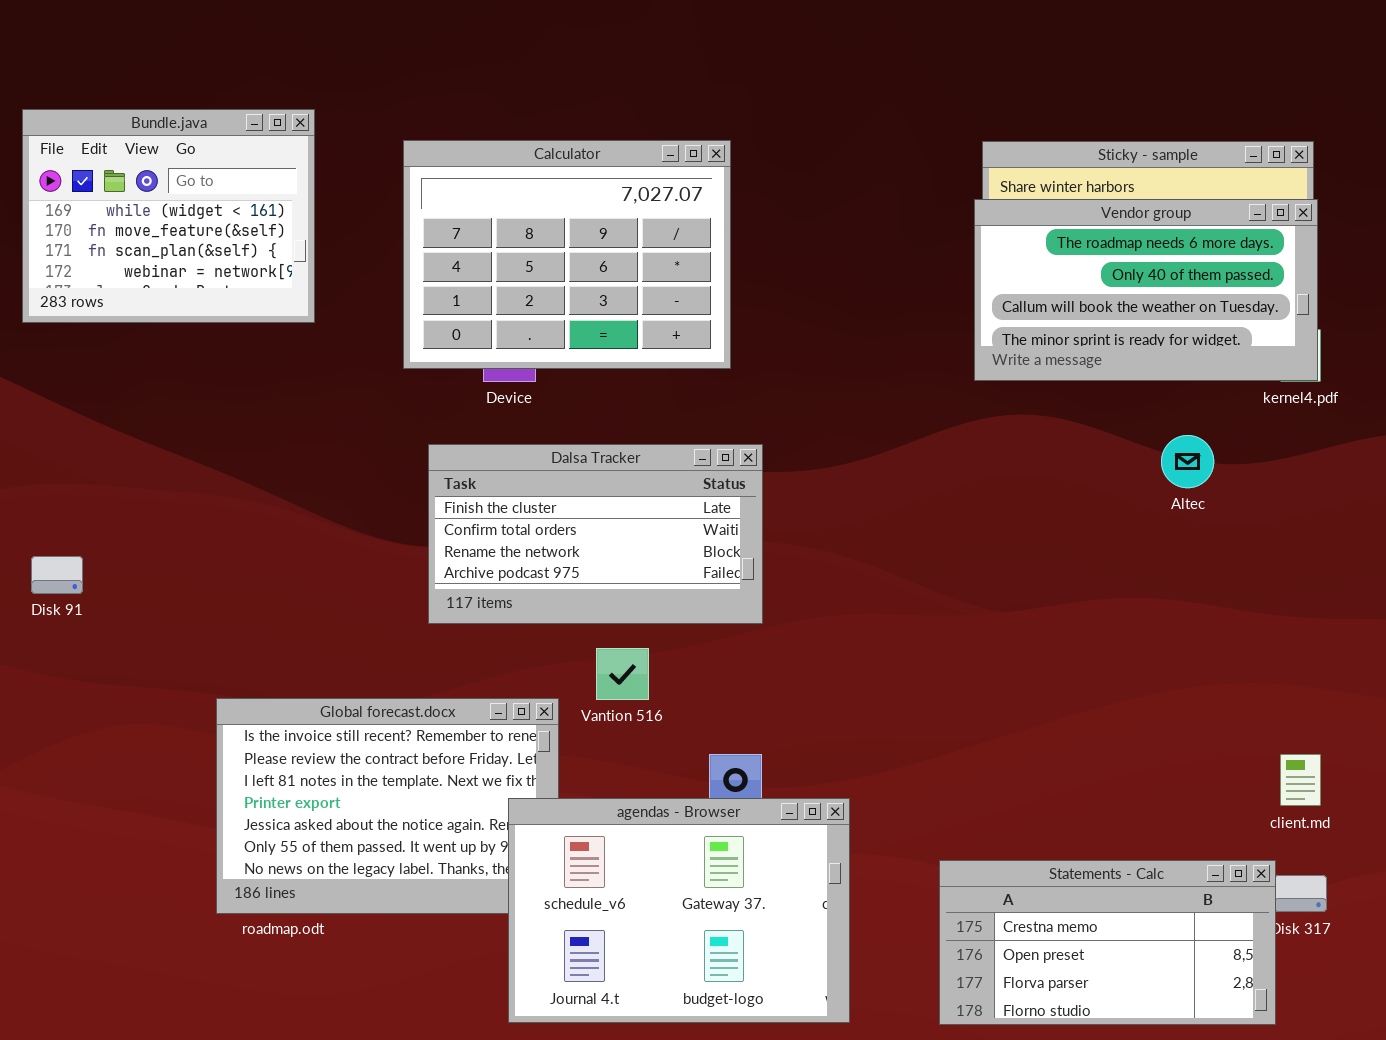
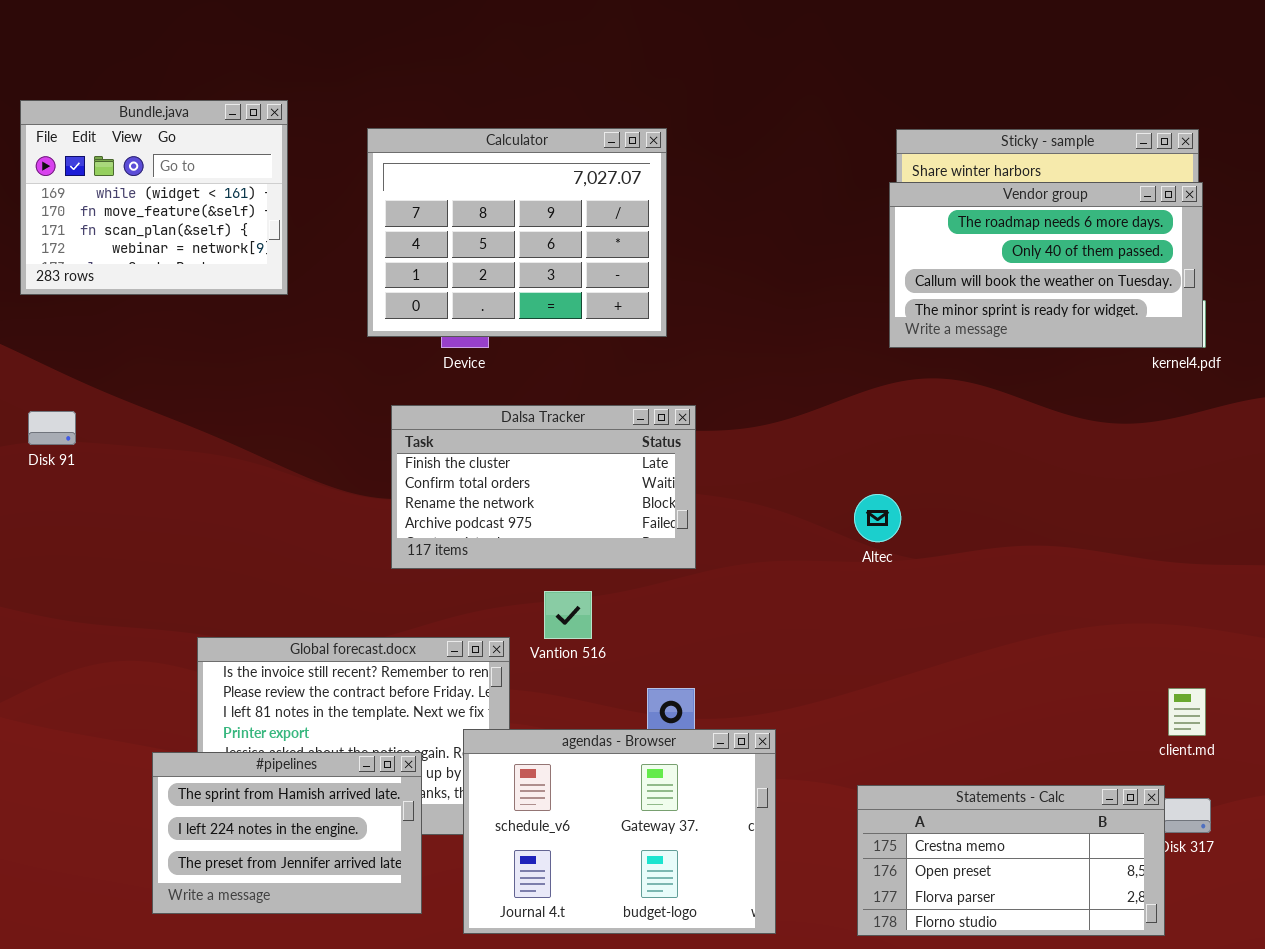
Altec: [1161,435,1214,488] -> [854,494,901,542], moved
Disk 91: [31,556,83,594] -> [28,411,76,445], moved
#pipelines: none -> [152,752,422,914], opened

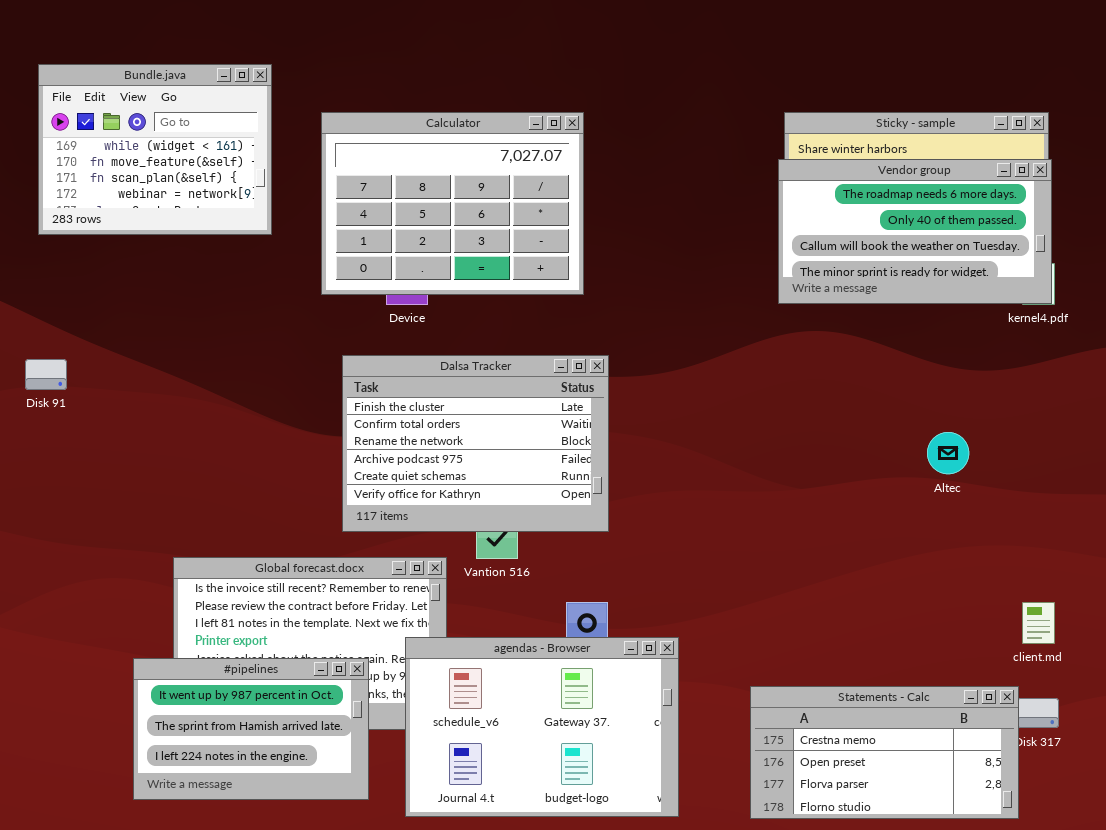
Bundle.java: [20,100,288,295] -> [38,64,272,235], moved
Dalsa Tracker: [391,405,696,569] -> [342,355,609,532], resized
Altec: [854,494,901,542] -> [927,432,969,474], moved
#pipelines: [152,752,422,914] -> [133,658,369,800], scrolled up 1 row

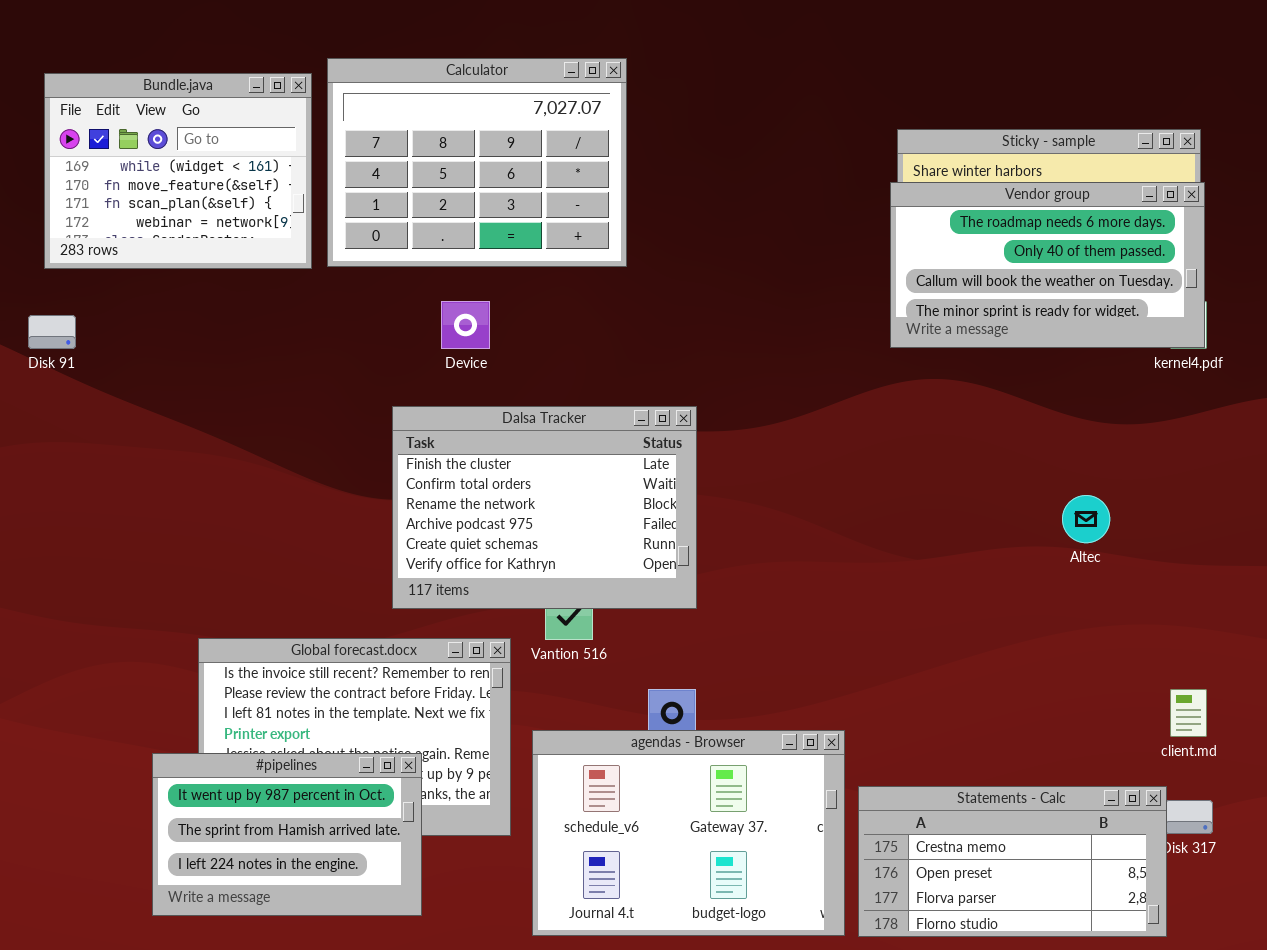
Calculator: [321,112,584,295] -> [327,58,627,267], moved
Disk 91: [25,359,67,390] -> [28,315,76,349], moved
agendas - Browser: [405,637,679,817] -> [532,730,845,936], moved

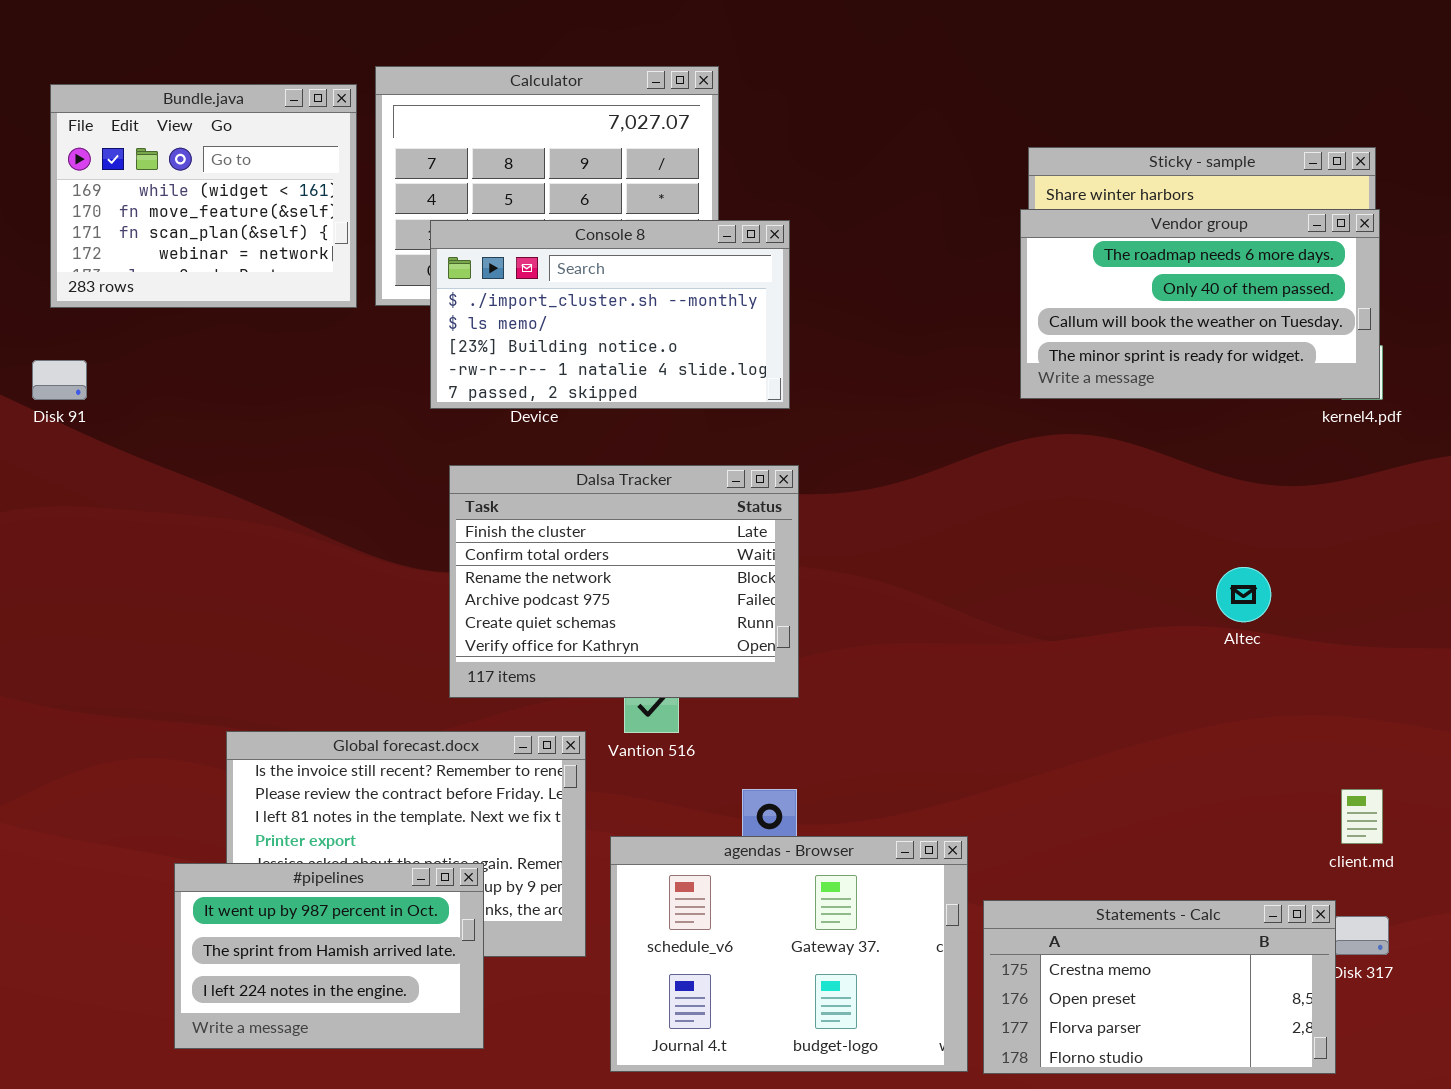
Console 8: none -> [430,220,790,409], opened

